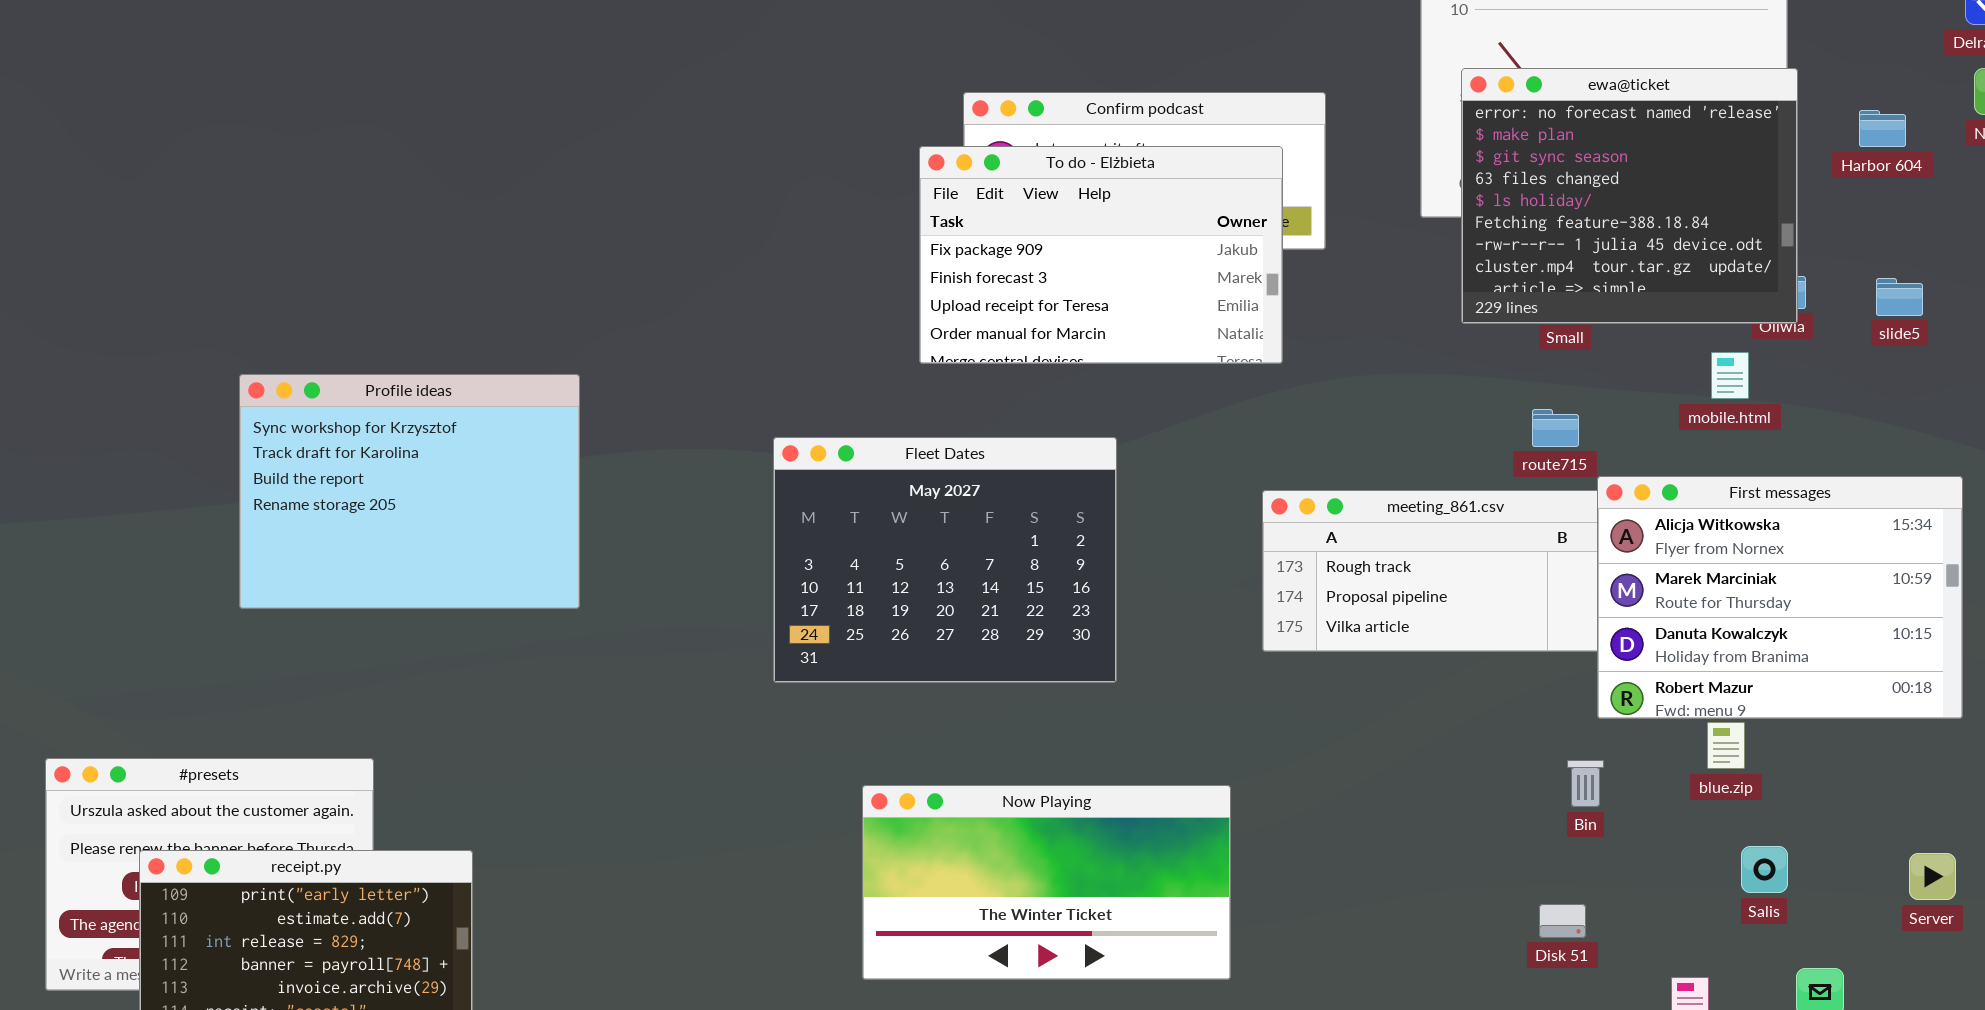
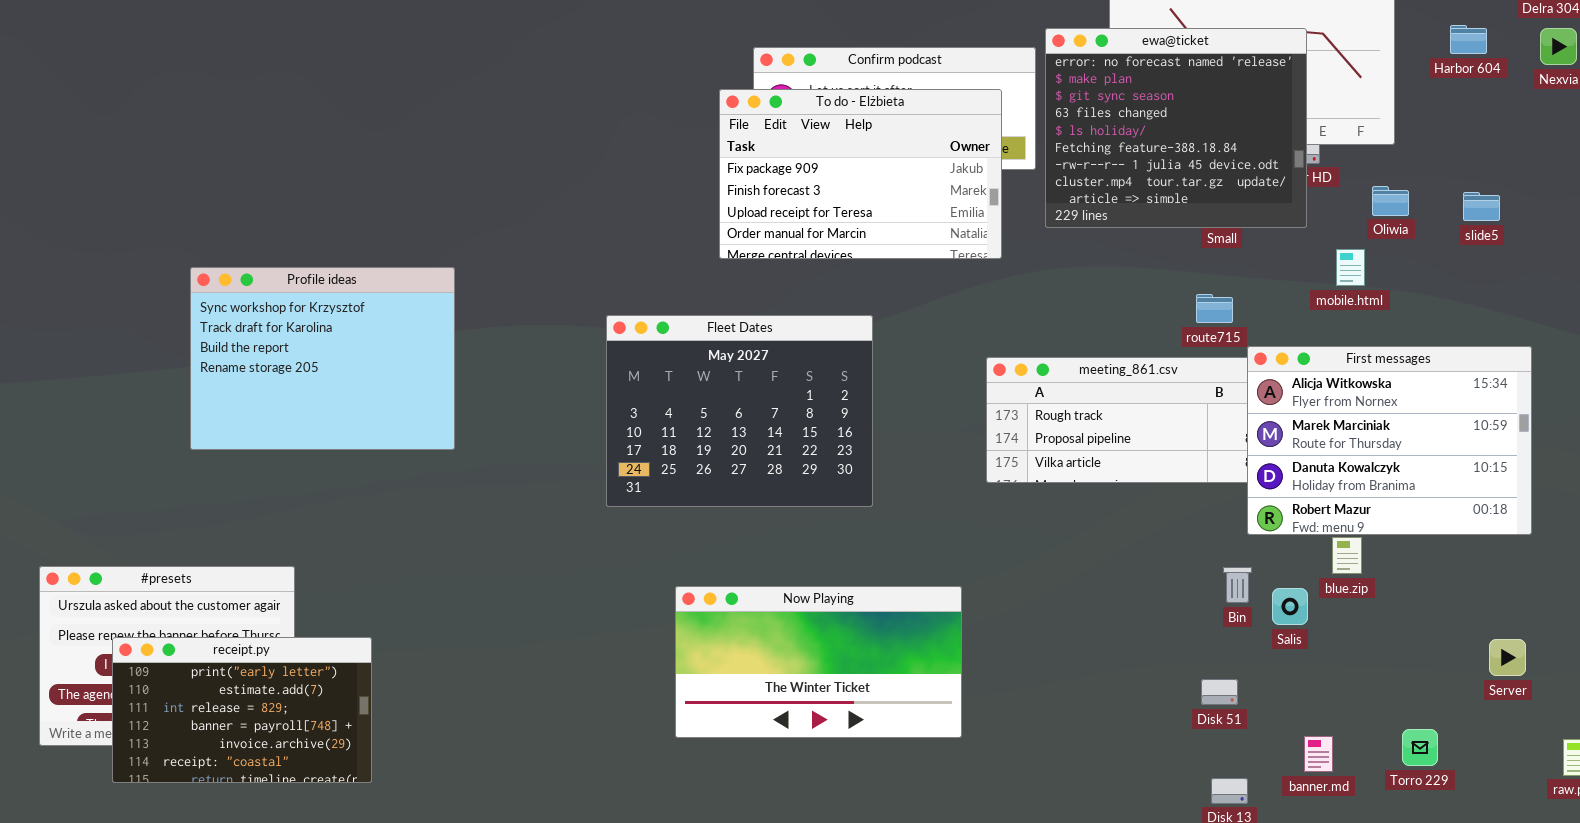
ewa@ticket: [1461,68,1798,324] -> [1045,28,1307,228], moved
Harbor 604: [1859,110,1906,147] -> [1450,25,1487,54], moved
Salis: [1741,846,1788,893] -> [1272,588,1308,625], moved

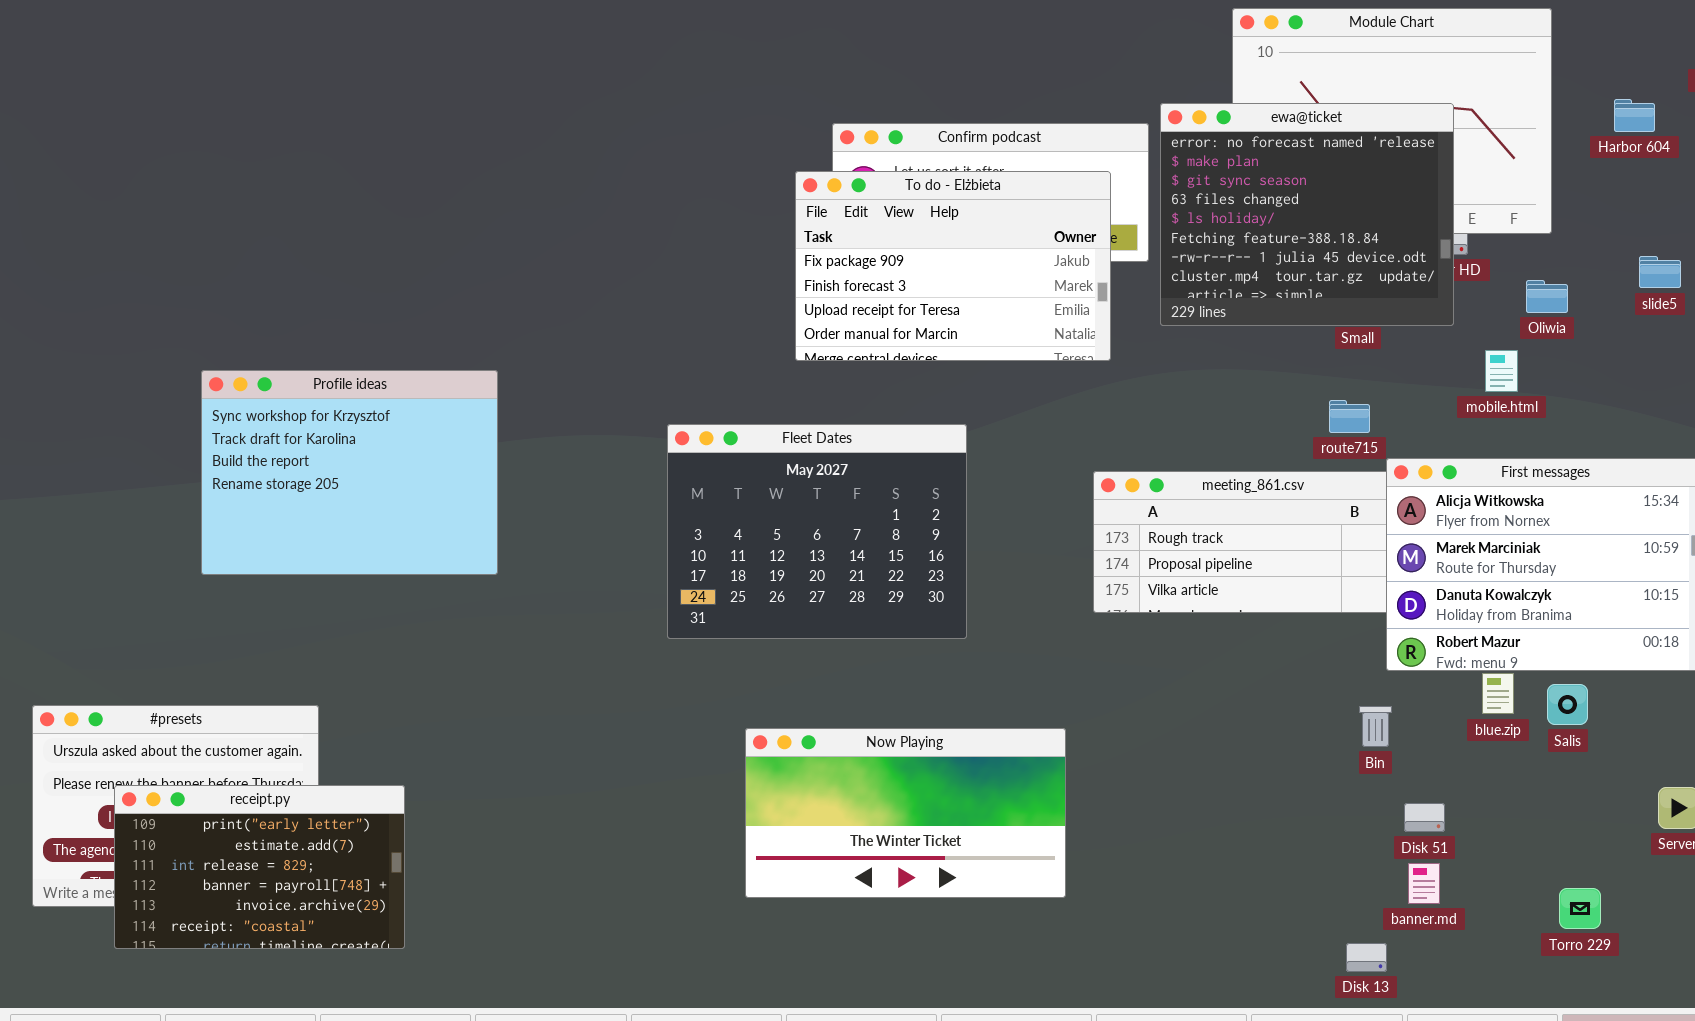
slide5: [1463,192,1500,221] -> [1639,256,1681,288], moved
Salis: [1272,588,1308,625] -> [1547,684,1588,725], moved
Disk 51: [1201,679,1238,705] -> [1404,803,1445,832], moved
banner.md: [1304,736,1333,772] -> [1408,863,1440,904], moved

